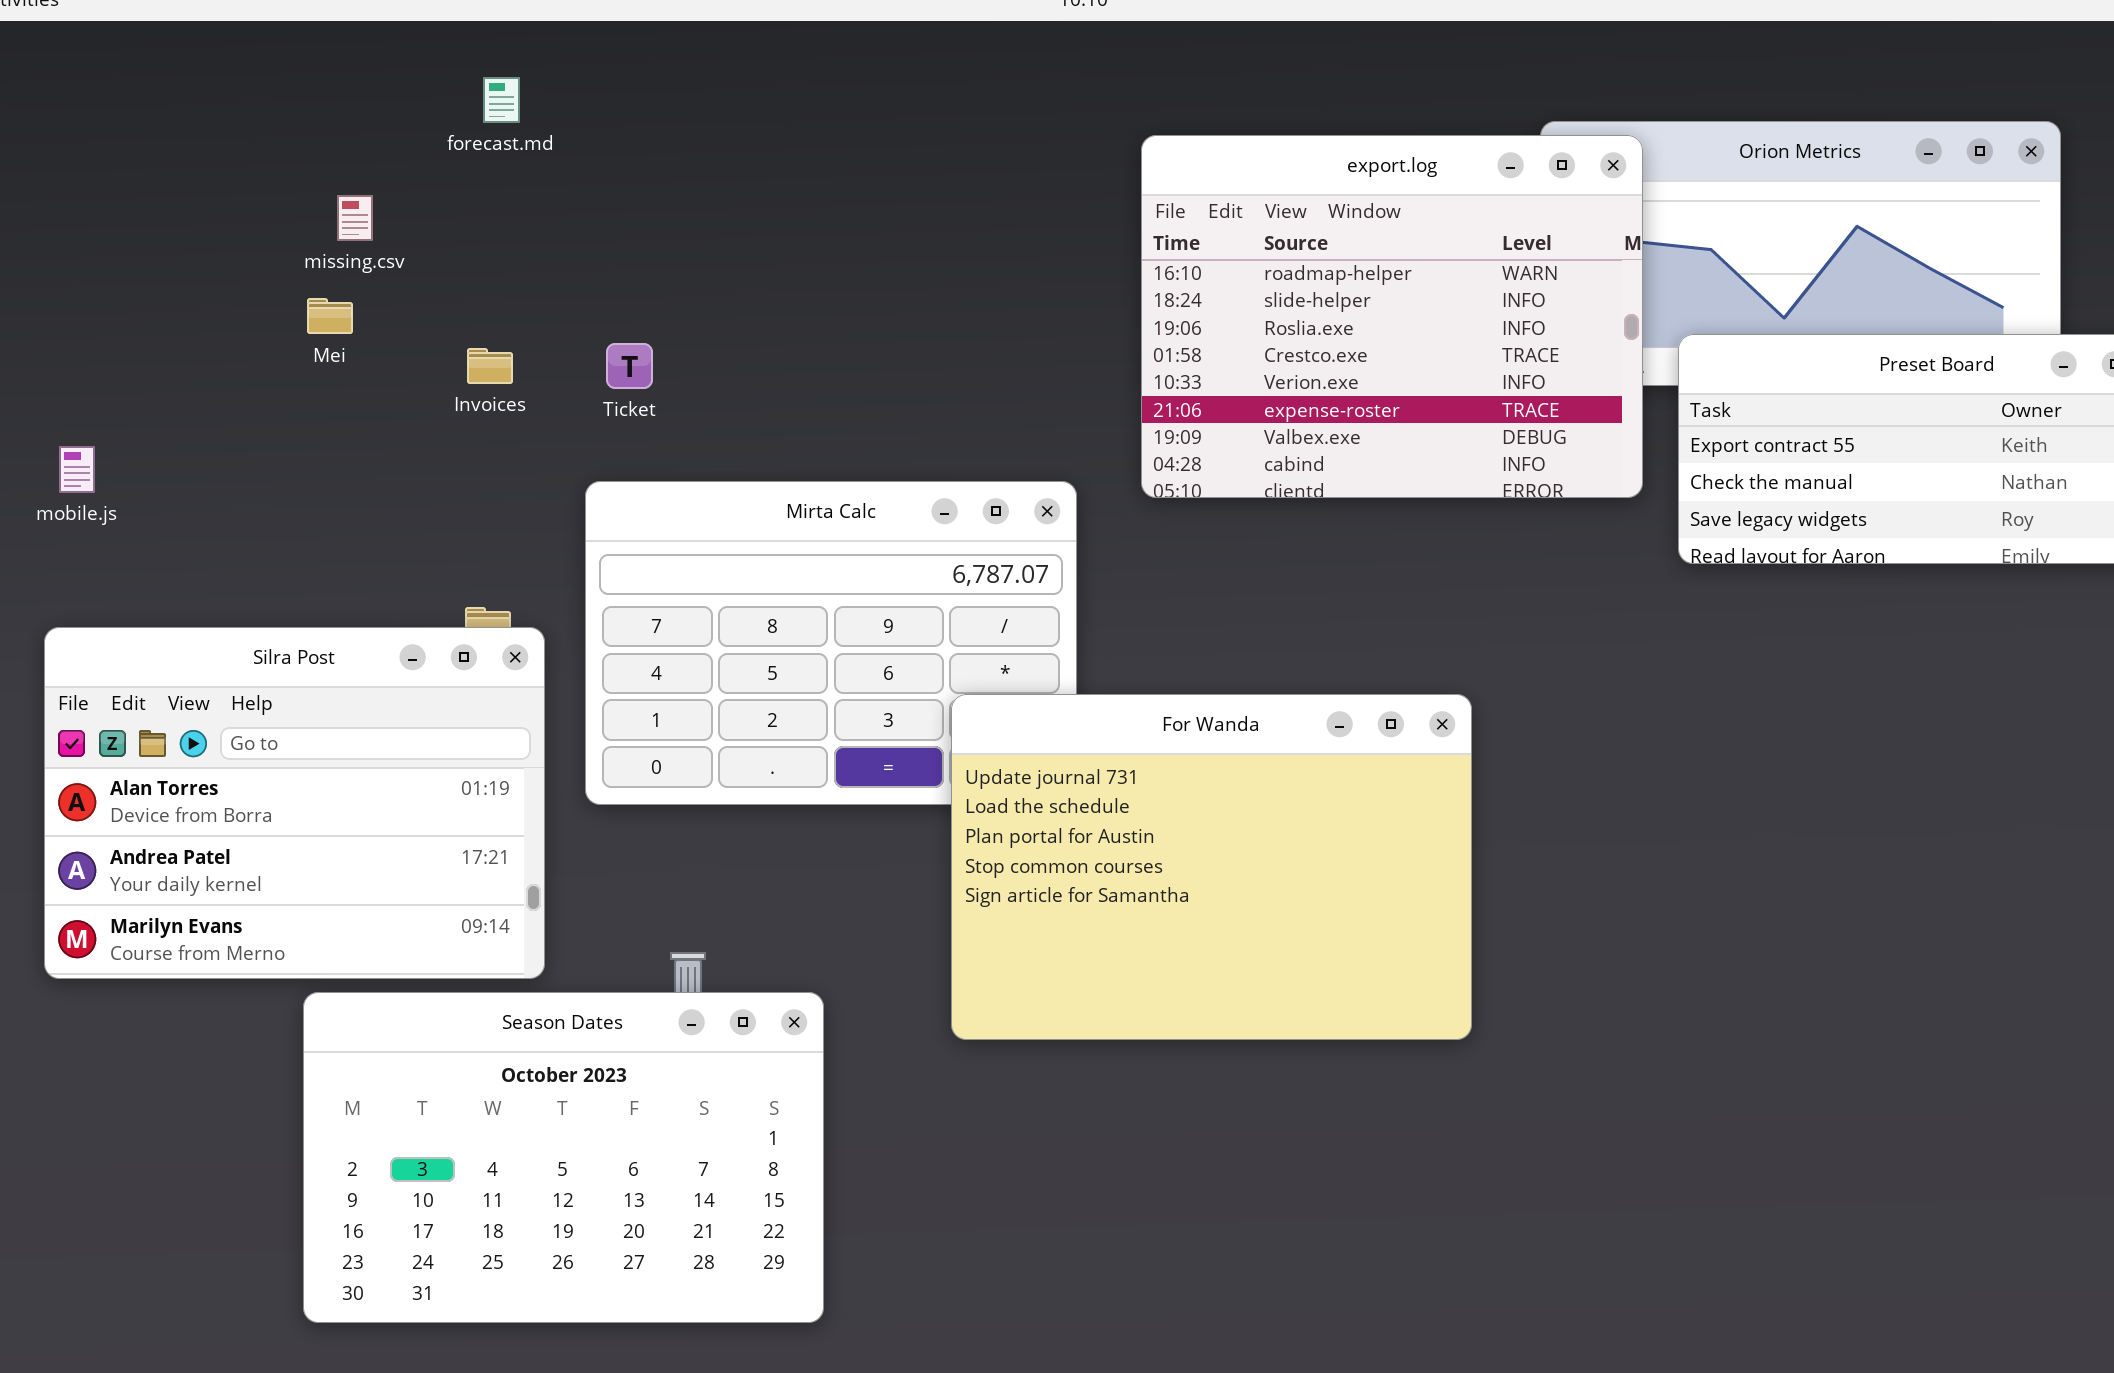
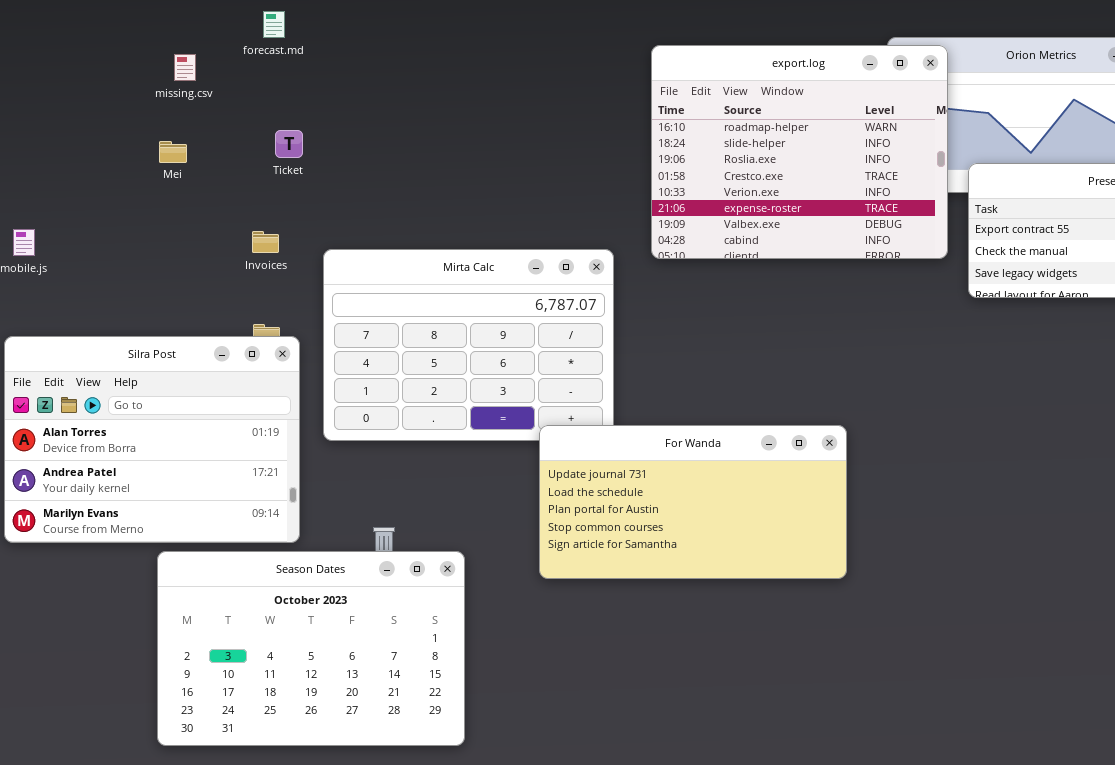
missing.csv: [337,195,373,241] -> [174,54,196,81], moved
Ticket: [606,343,653,389] -> [275,130,303,158], moved
Invoices: [467,348,513,384] -> [252,231,279,253], moved
For Wanda: [951,694,1472,1040] -> [539,425,847,579], resized

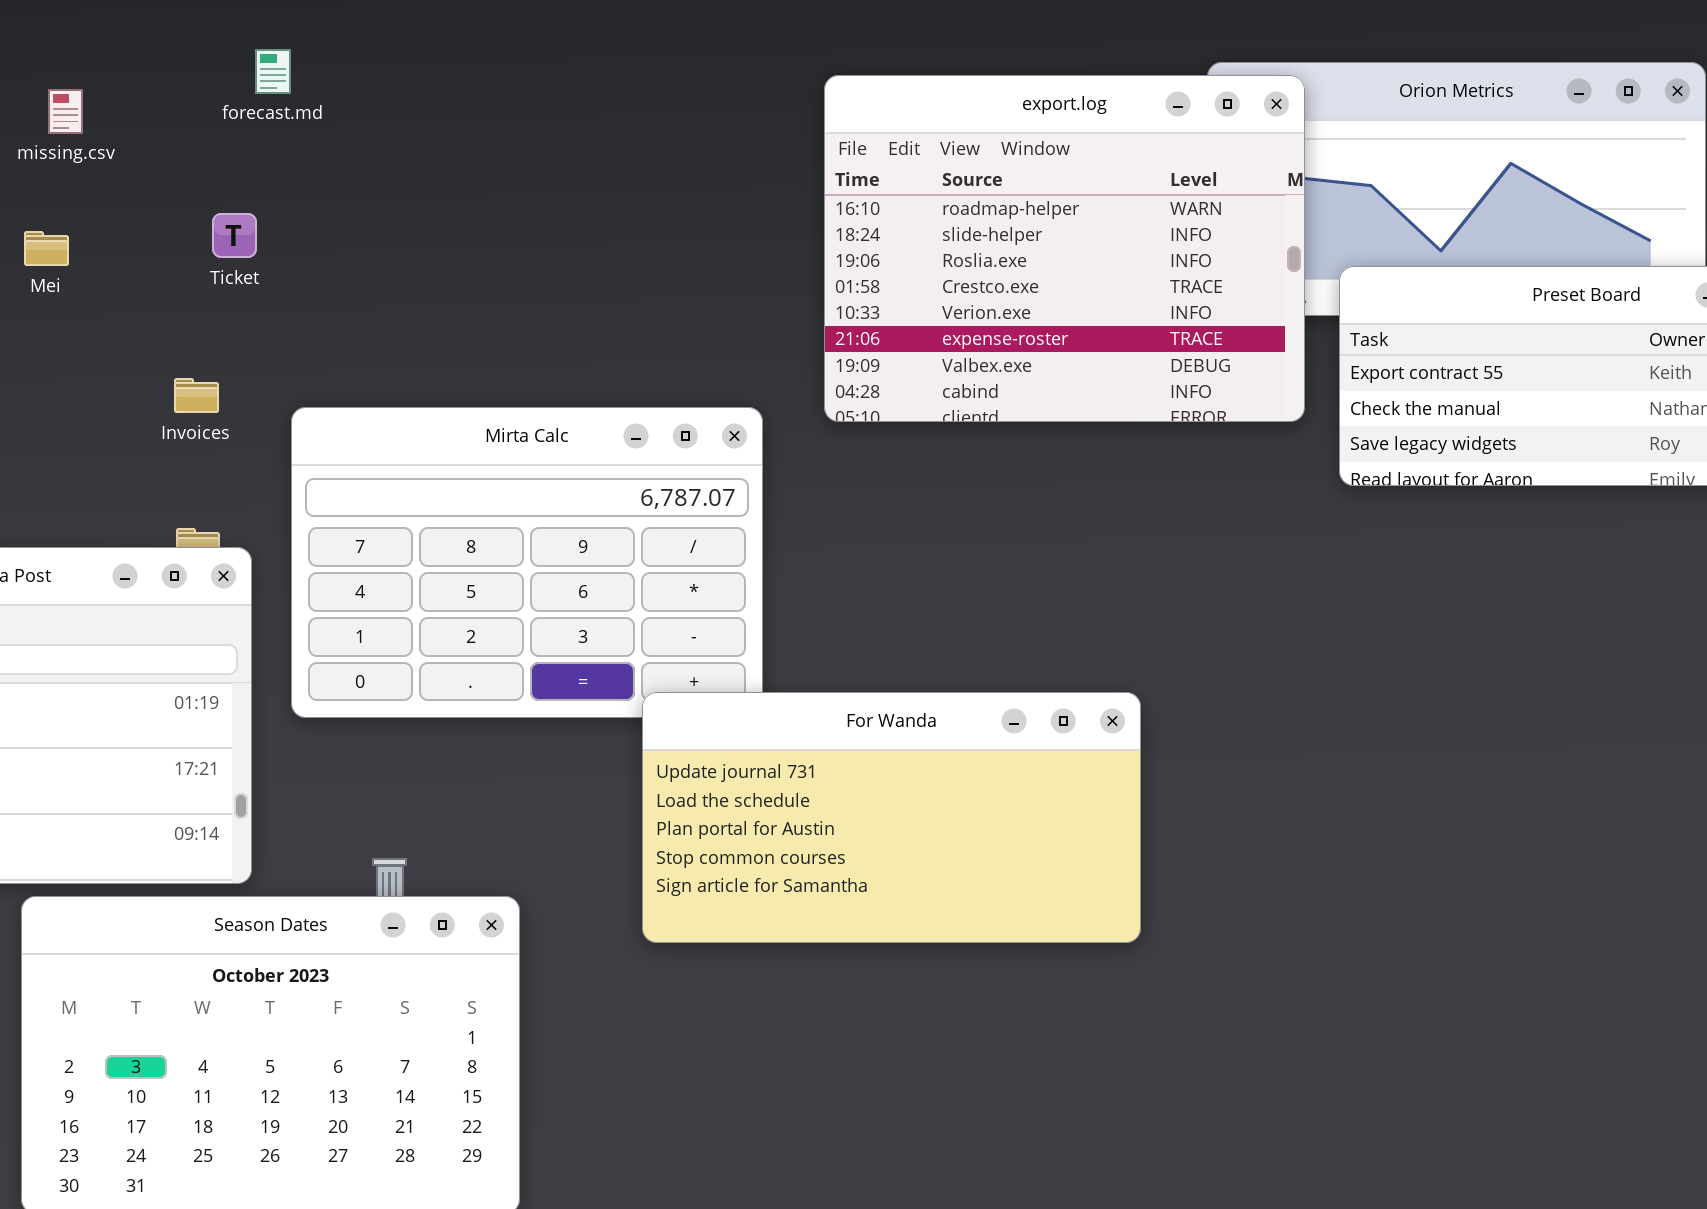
forecast.md: [263,11,285,38] -> [255,49,291,94], moved

